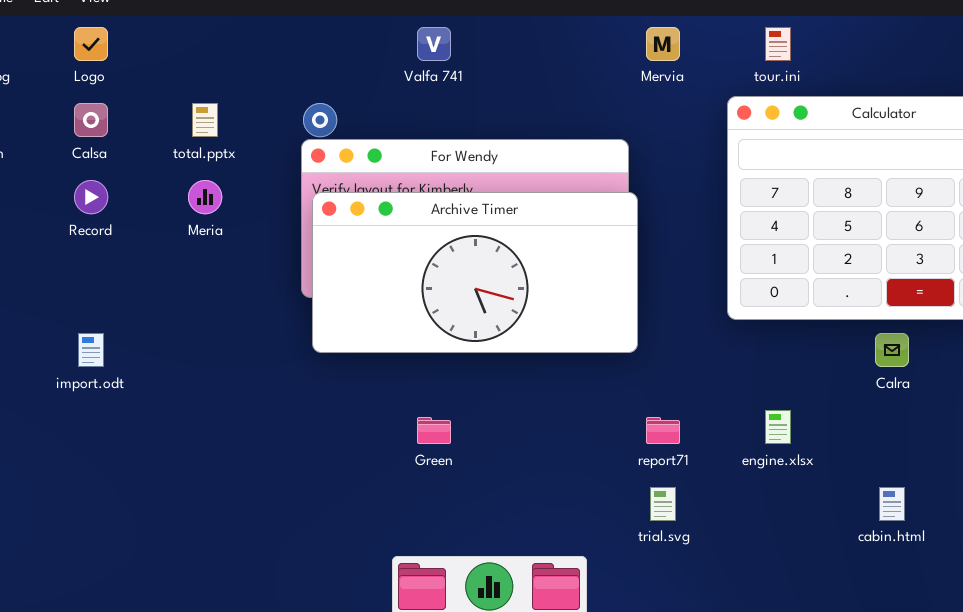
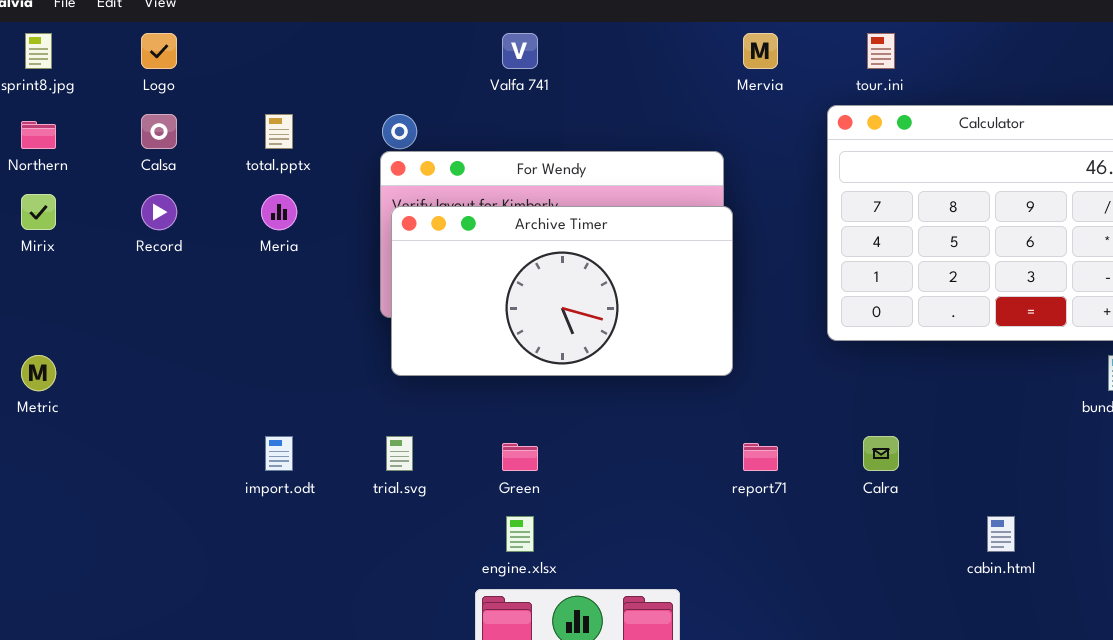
import.odt: [78,333,104,367] -> [265,436,293,471], moved
Calra: [875,333,909,367] -> [863,436,899,471], moved
engine.xlsx: [765,410,791,444] -> [506,516,534,552], moved
trial.svg: [650,487,676,521] -> [386,436,413,471], moved

